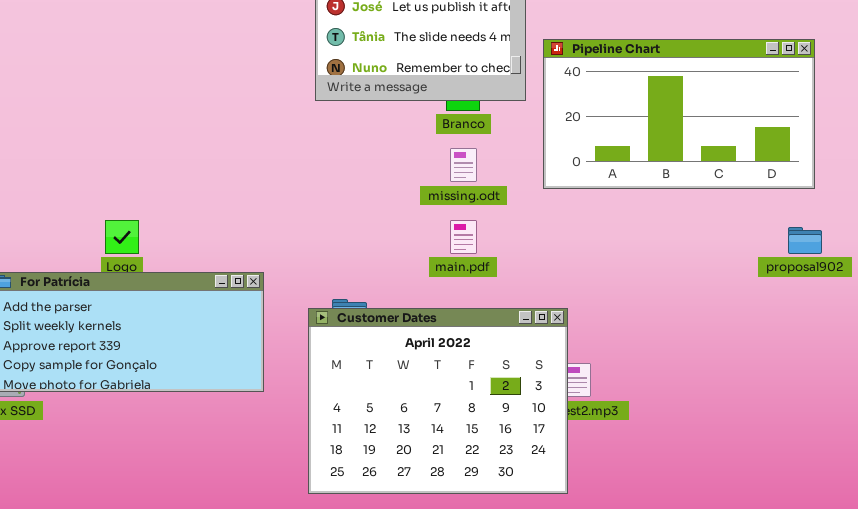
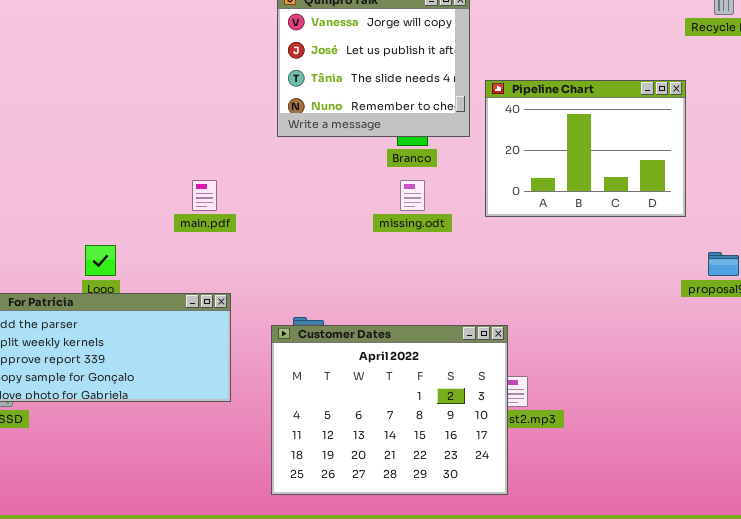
Pipeline Chart: [543,39,815,189] -> [485,80,686,217], resized
main.pdf: [450,220,477,254] -> [192,180,217,211], moved

